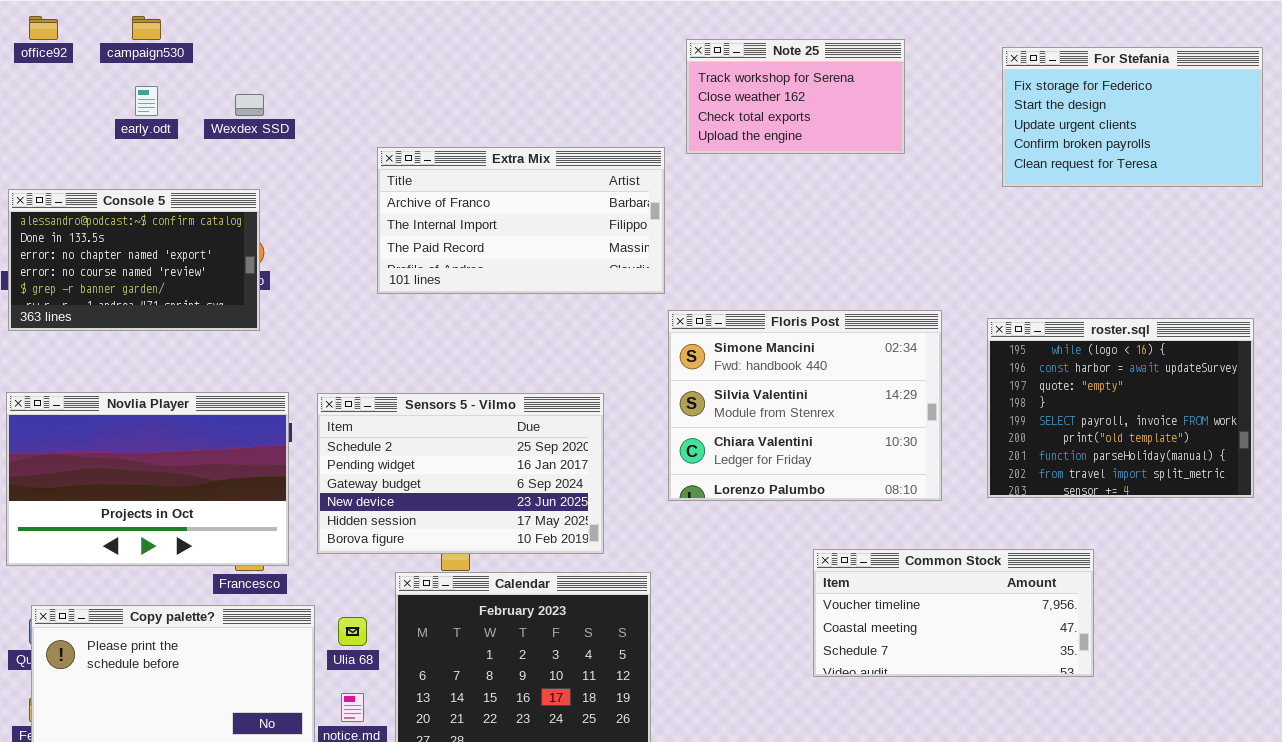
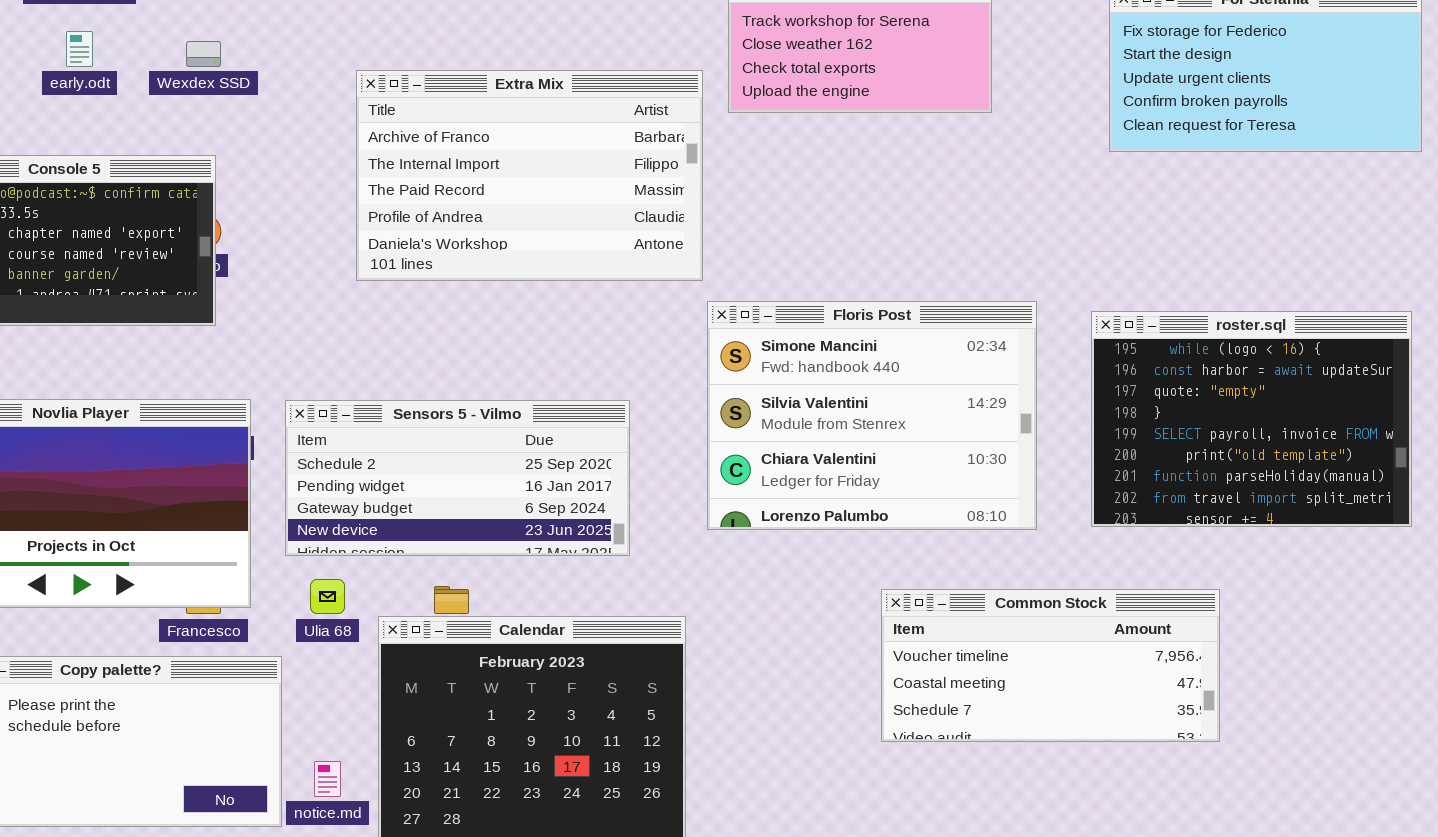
Extra Mix: [377,147,665,294] -> [356,70,703,281], resized
Sensors 5 - Vilmo: [317,393,604,554] -> [285,400,630,556], resized
Ulia 68: [338,617,367,646] -> [310,579,345,614], moved

